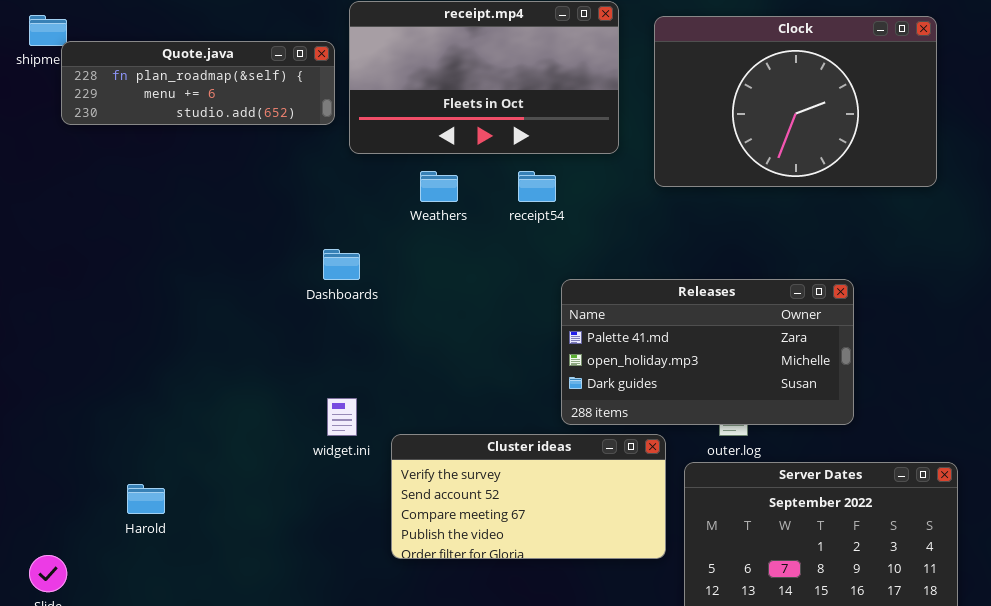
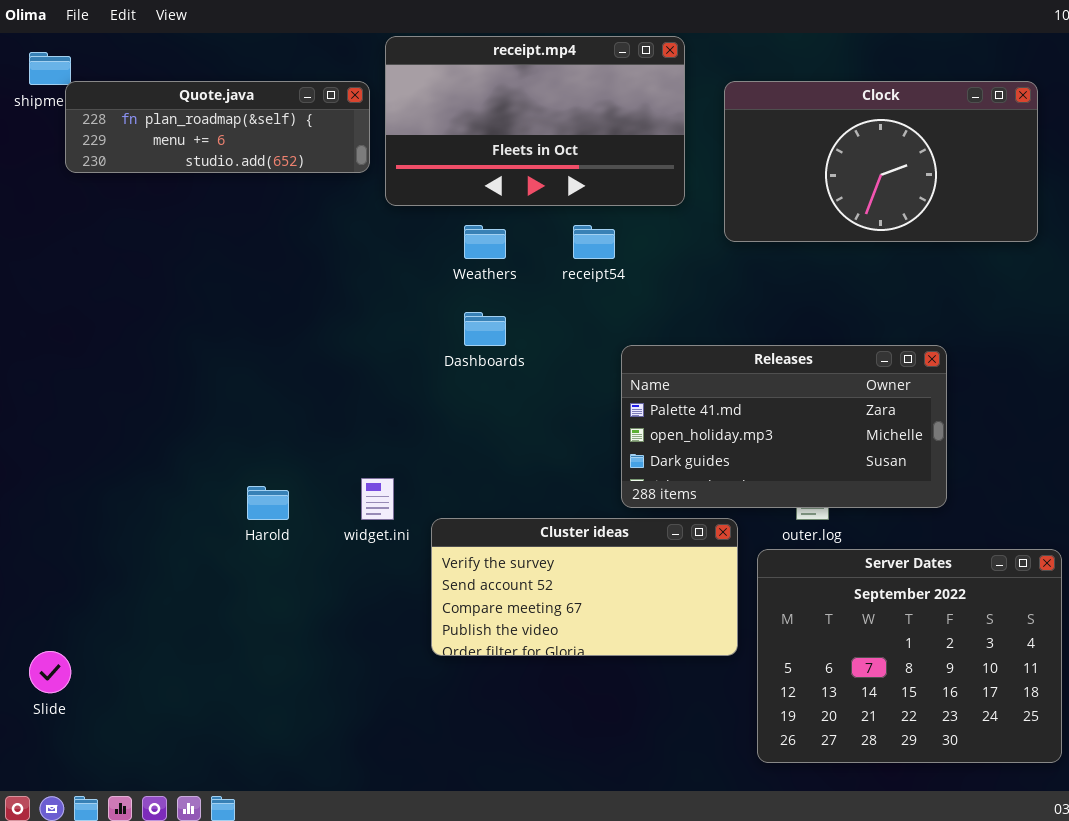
Clock: [654,16,937,187] -> [724,81,1038,242], resized
Dashboards: [323,249,360,280] -> [464,312,506,346], moved
Harold: [127,484,165,514] -> [247,486,289,520], moved

